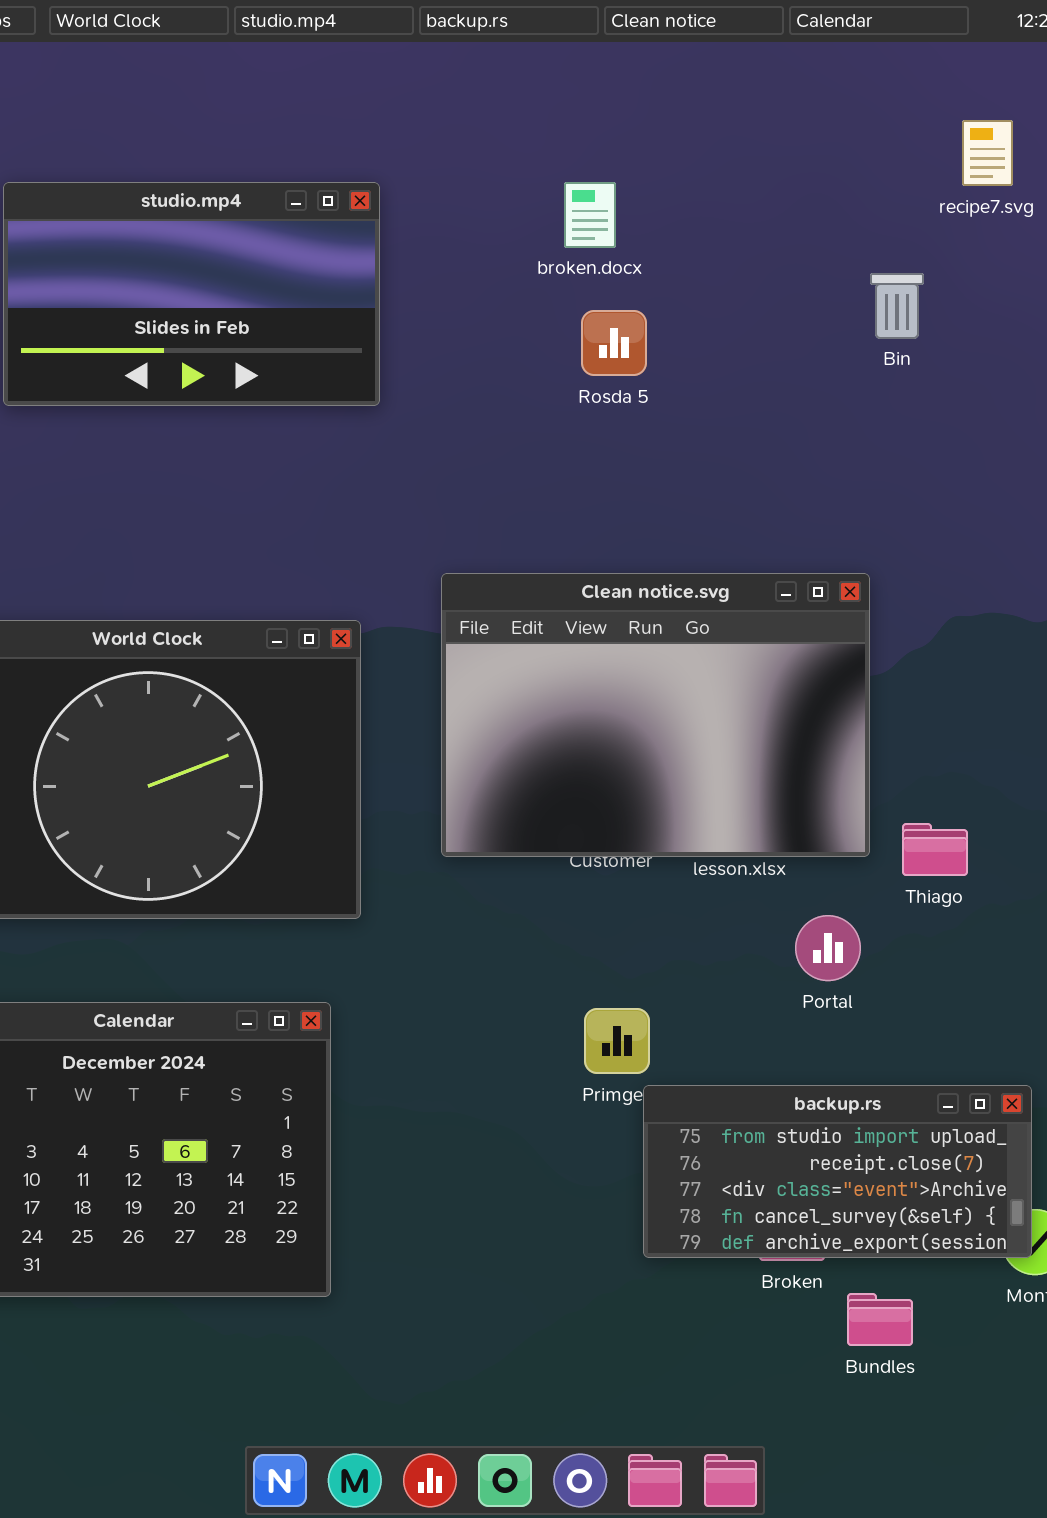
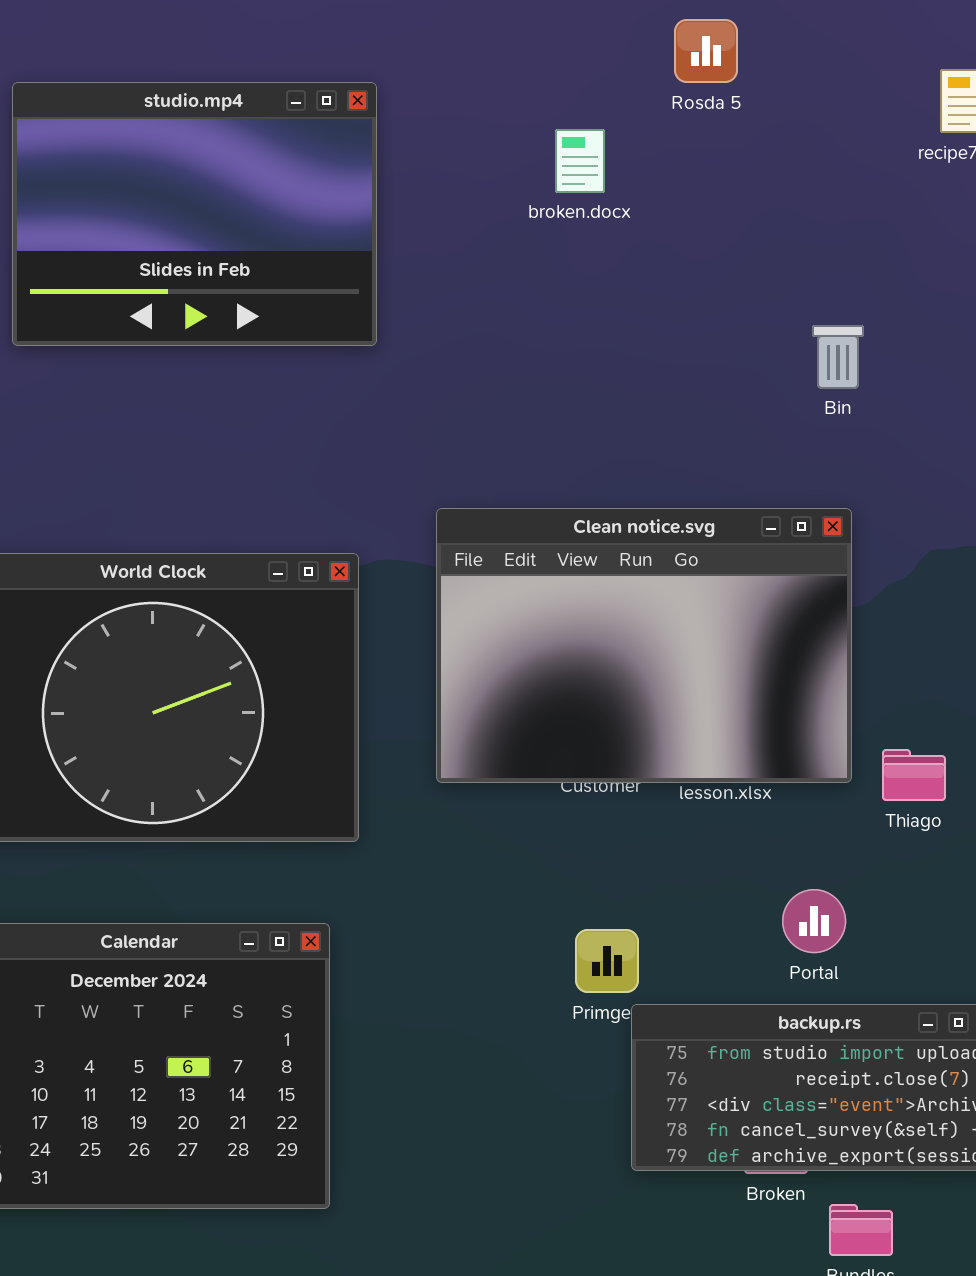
studio.mp4: [3,182,380,406] -> [12,82,377,346], resized
Bin: [870,273,924,339] -> [812,325,864,389], moved
Rosda 5: [581,310,647,376] -> [674,19,738,83], moved
Portal: [795,915,861,981] -> [782,889,846,953], moved

